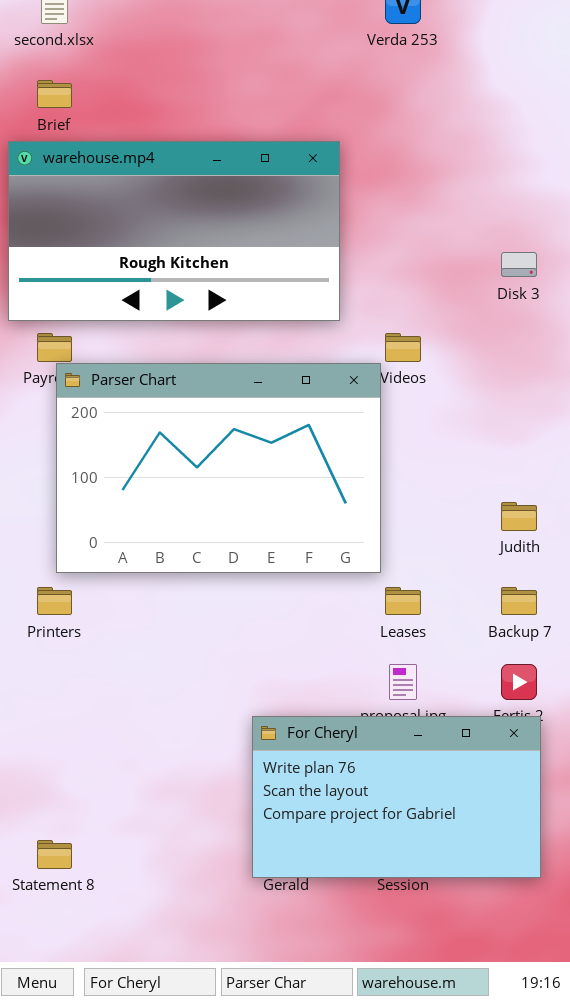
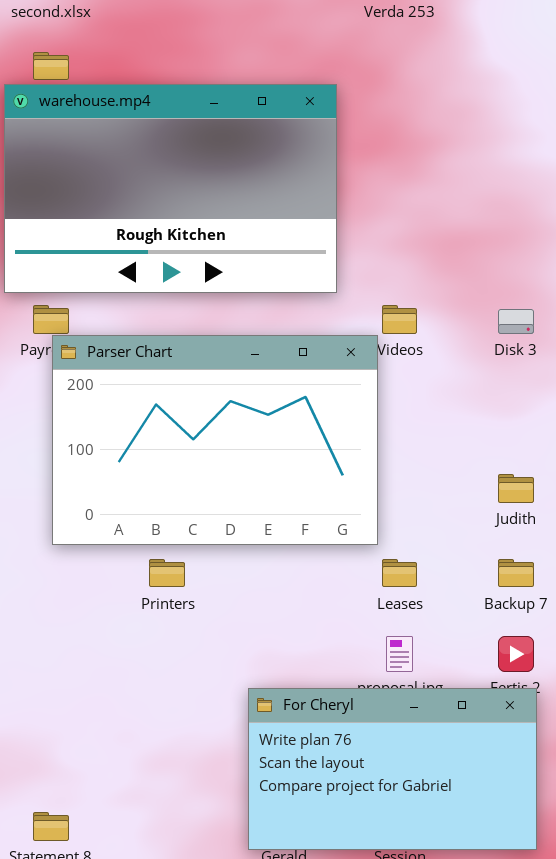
warehouse.mp4: [8,141,340,321] -> [4,84,337,293], resized
Disk 3: [501,252,537,277] -> [498,309,534,334], moved
Printers: [37,587,72,615] -> [149,559,185,587], moved

